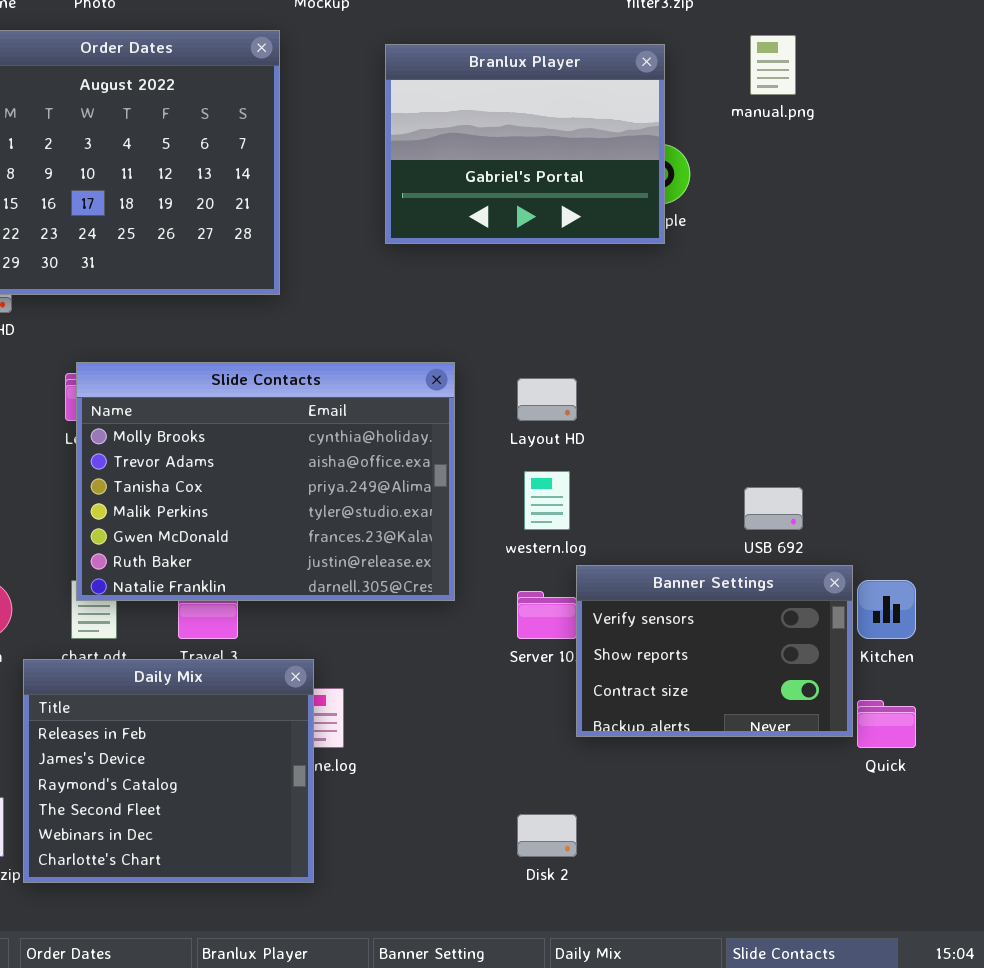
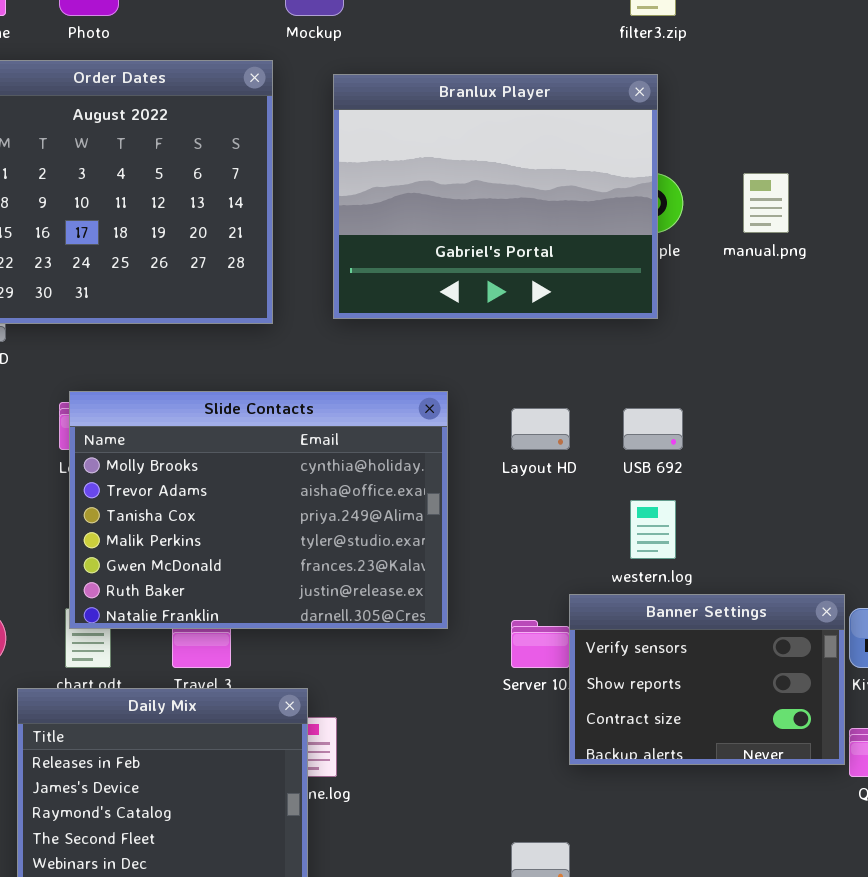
manual.png: [750,35,796,95] -> [743,173,789,233], moved
Branlux Player: [385,44,665,244] -> [333,74,658,319], resized
western.log: [524,471,570,530] -> [630,500,676,559], moved
USB 692: [744,487,803,530] -> [623,408,683,450], moved

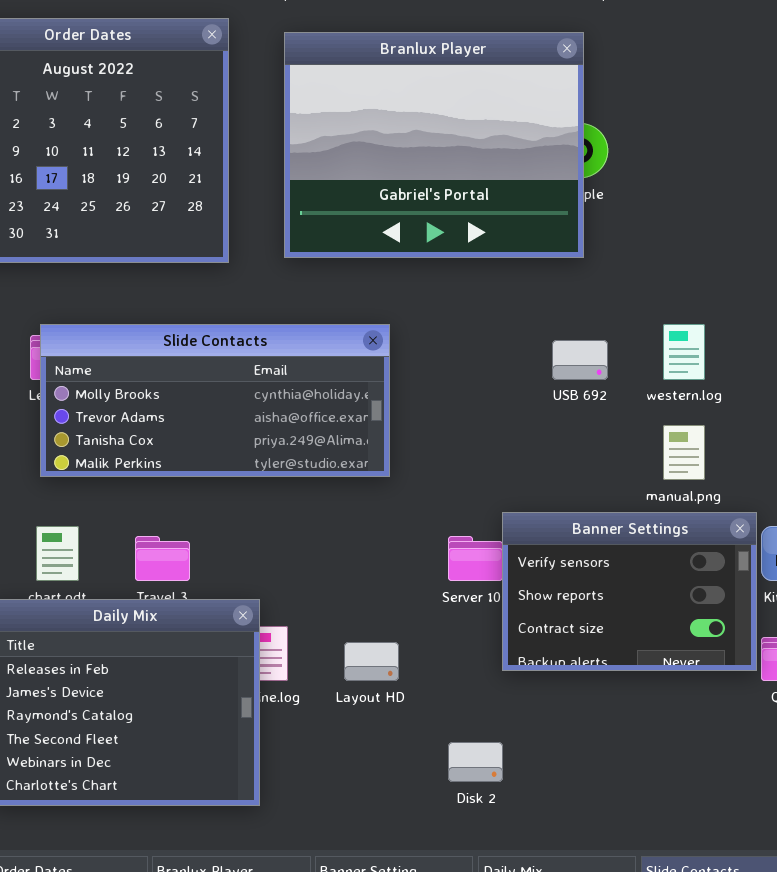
manual.png: [743,173,789,233] -> [663,425,705,480], moved
Slide Contacts: [69,391,448,629] -> [40,324,390,477], resized
Layout HD: [511,408,570,450] -> [344,642,399,681], moved
western.log: [630,500,676,559] -> [663,324,705,380], moved

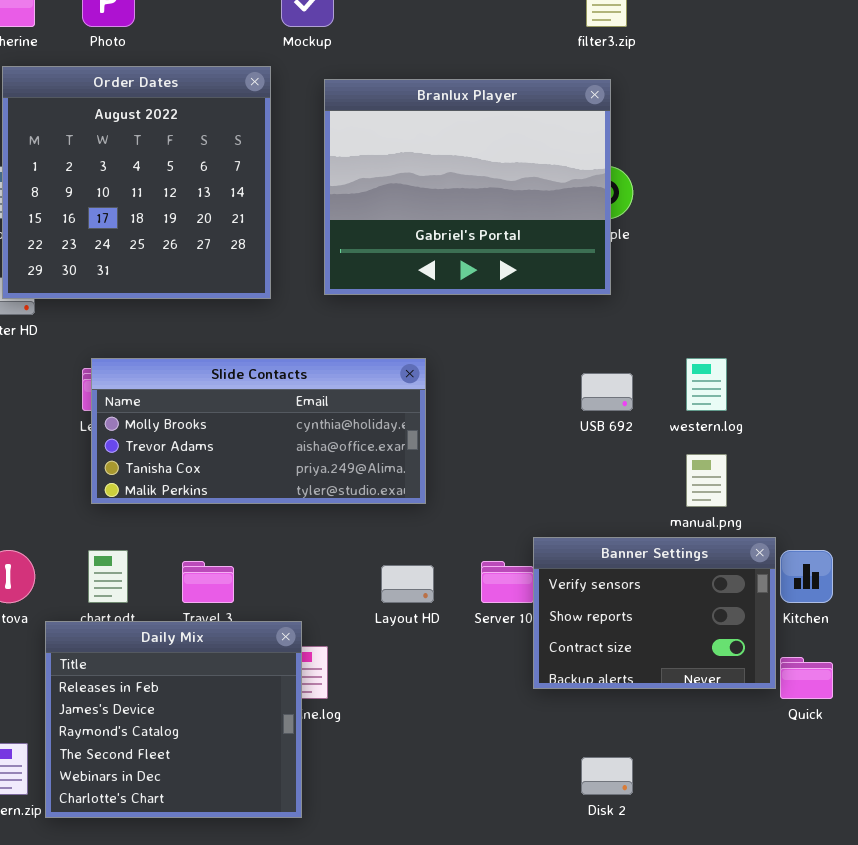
Layout HD: [344,642,399,681] -> [381,565,434,603], moved
Disk 2: [448,742,503,782] -> [581,757,633,795], moved

